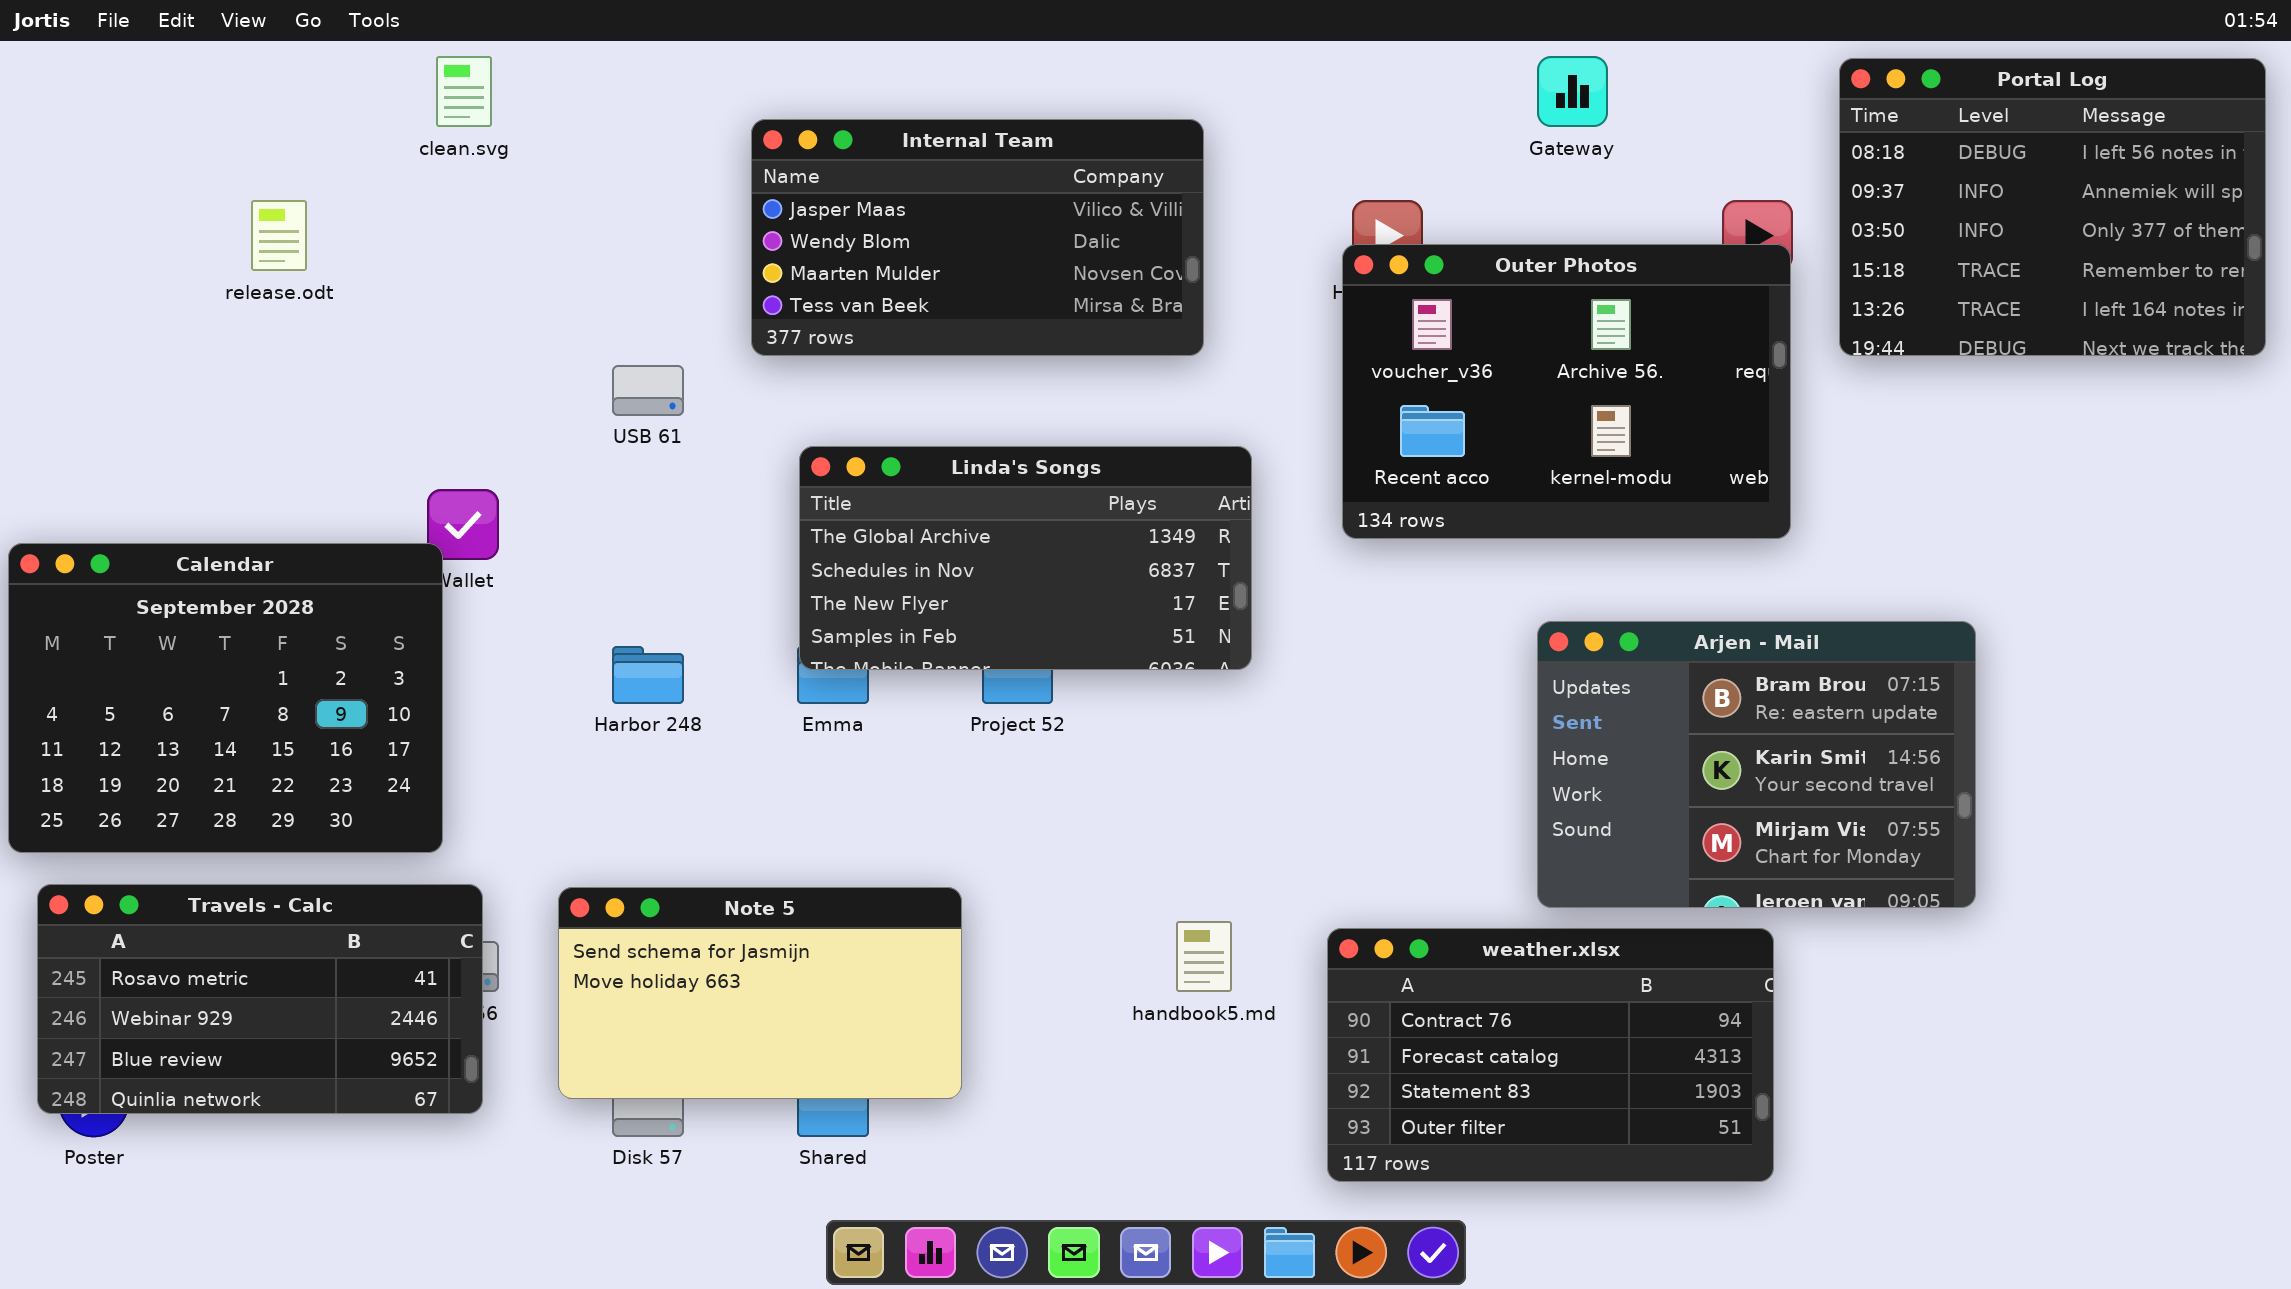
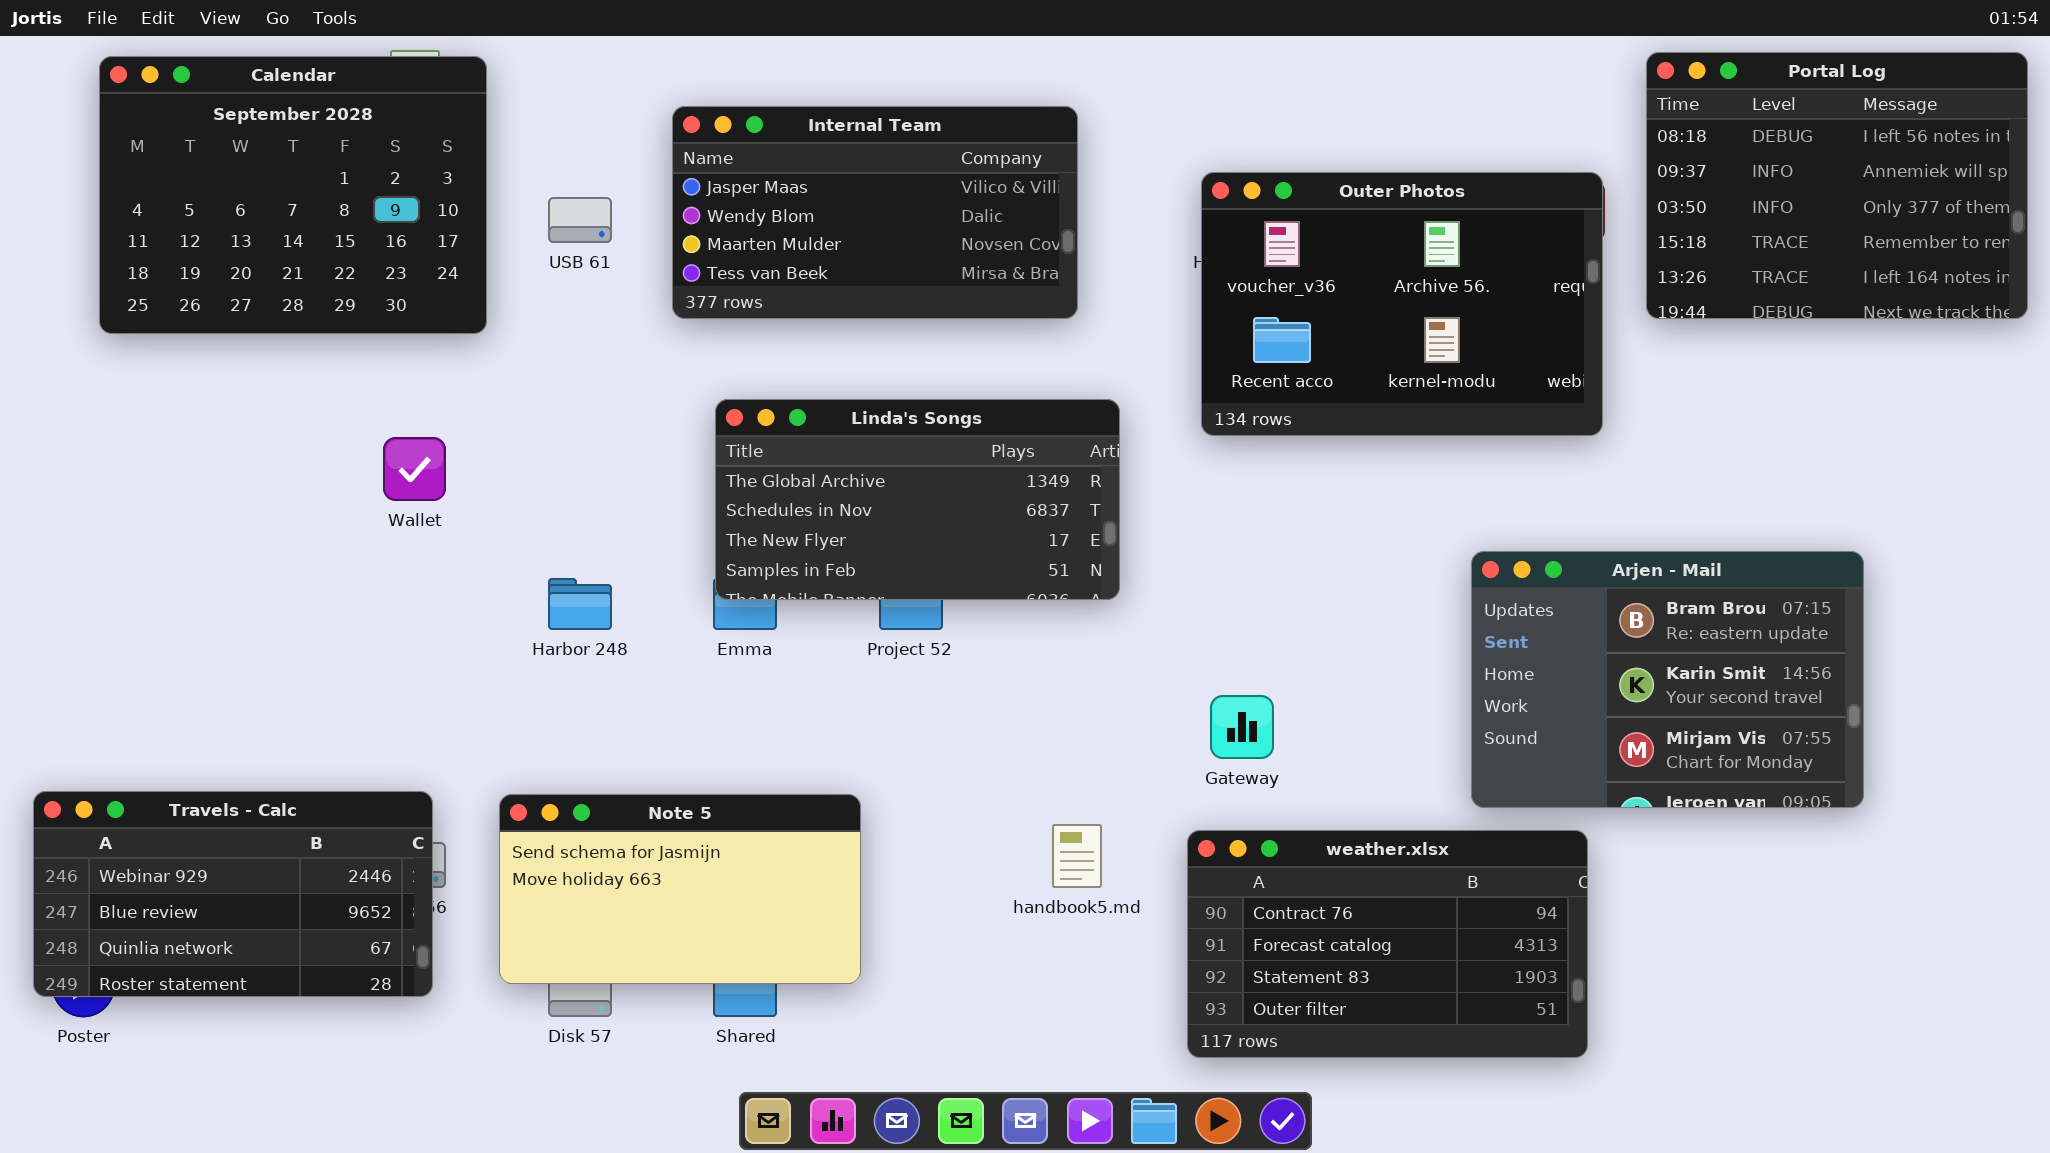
Gateway: [1537,56,1608,127] -> [1210,695,1274,759], moved
Outer Photos: [1342,244,1791,539] -> [1201,172,1603,436], moved
USB 61: [612,365,684,416] -> [548,197,612,243], moved
Calendar: [8,543,443,853] -> [99,56,487,334], moved
Arjen - Mail: [1537,621,1976,908] -> [1471,551,1864,808], moved
Travels - Calc: [37,884,483,1114] -> [33,791,433,997], scrolled down 1 row

